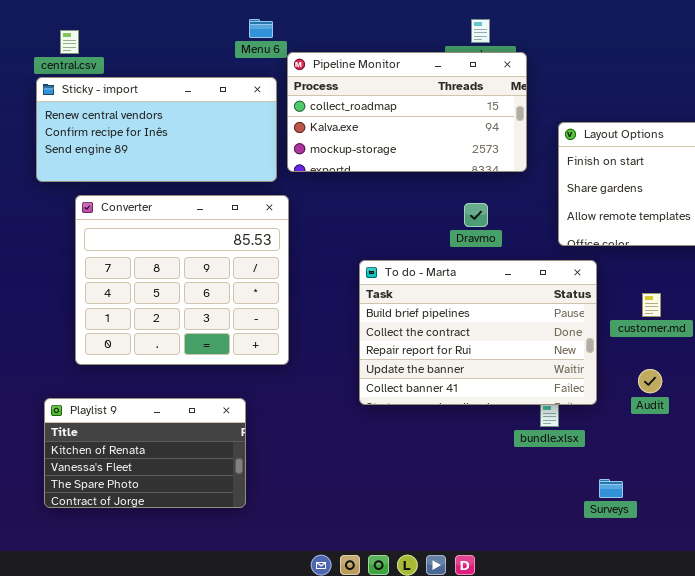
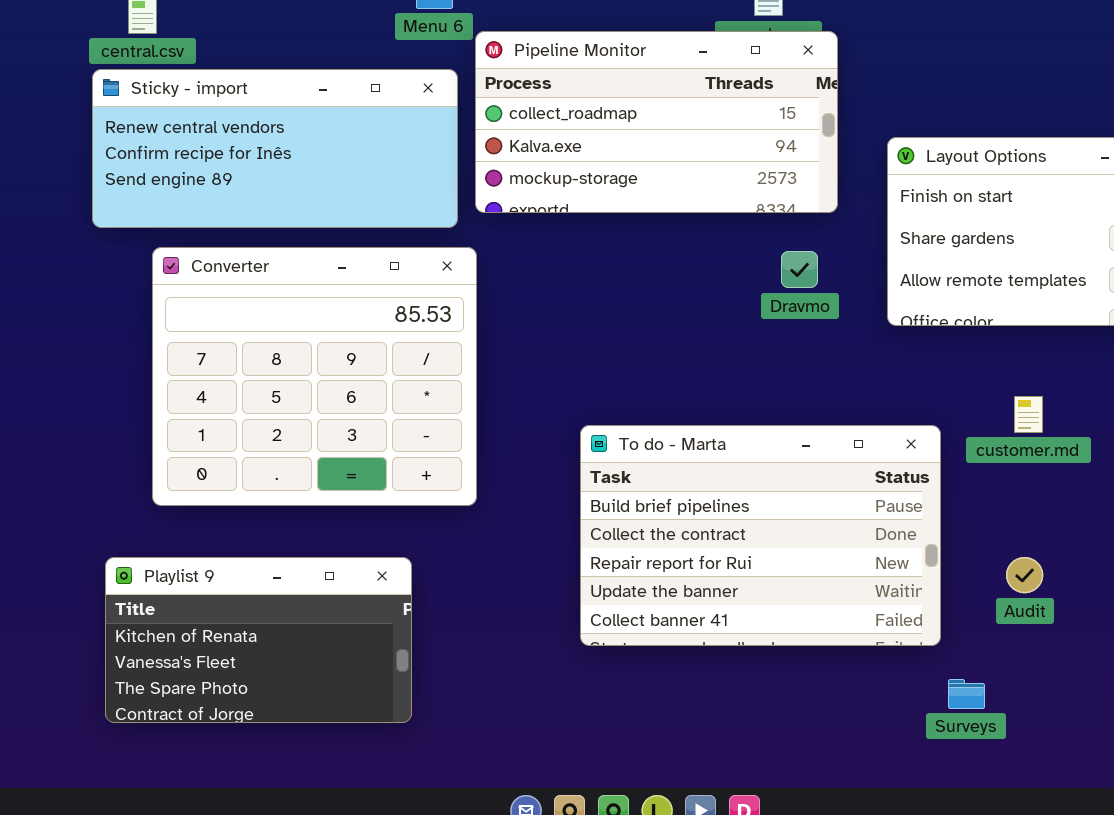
Dravmo: [464,203,488,227] -> [781,251,818,288], moved
To do - Marta: [359,260,597,405] -> [580,425,941,646], moved
Audit: [638,369,662,393] -> [1006,557,1043,593], moved

